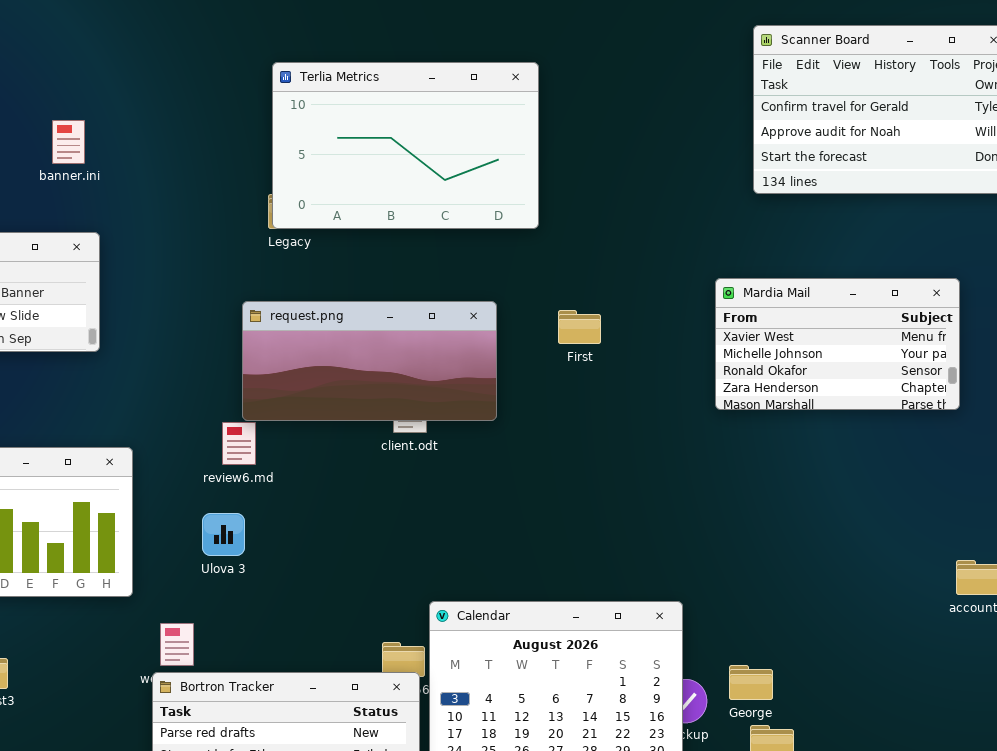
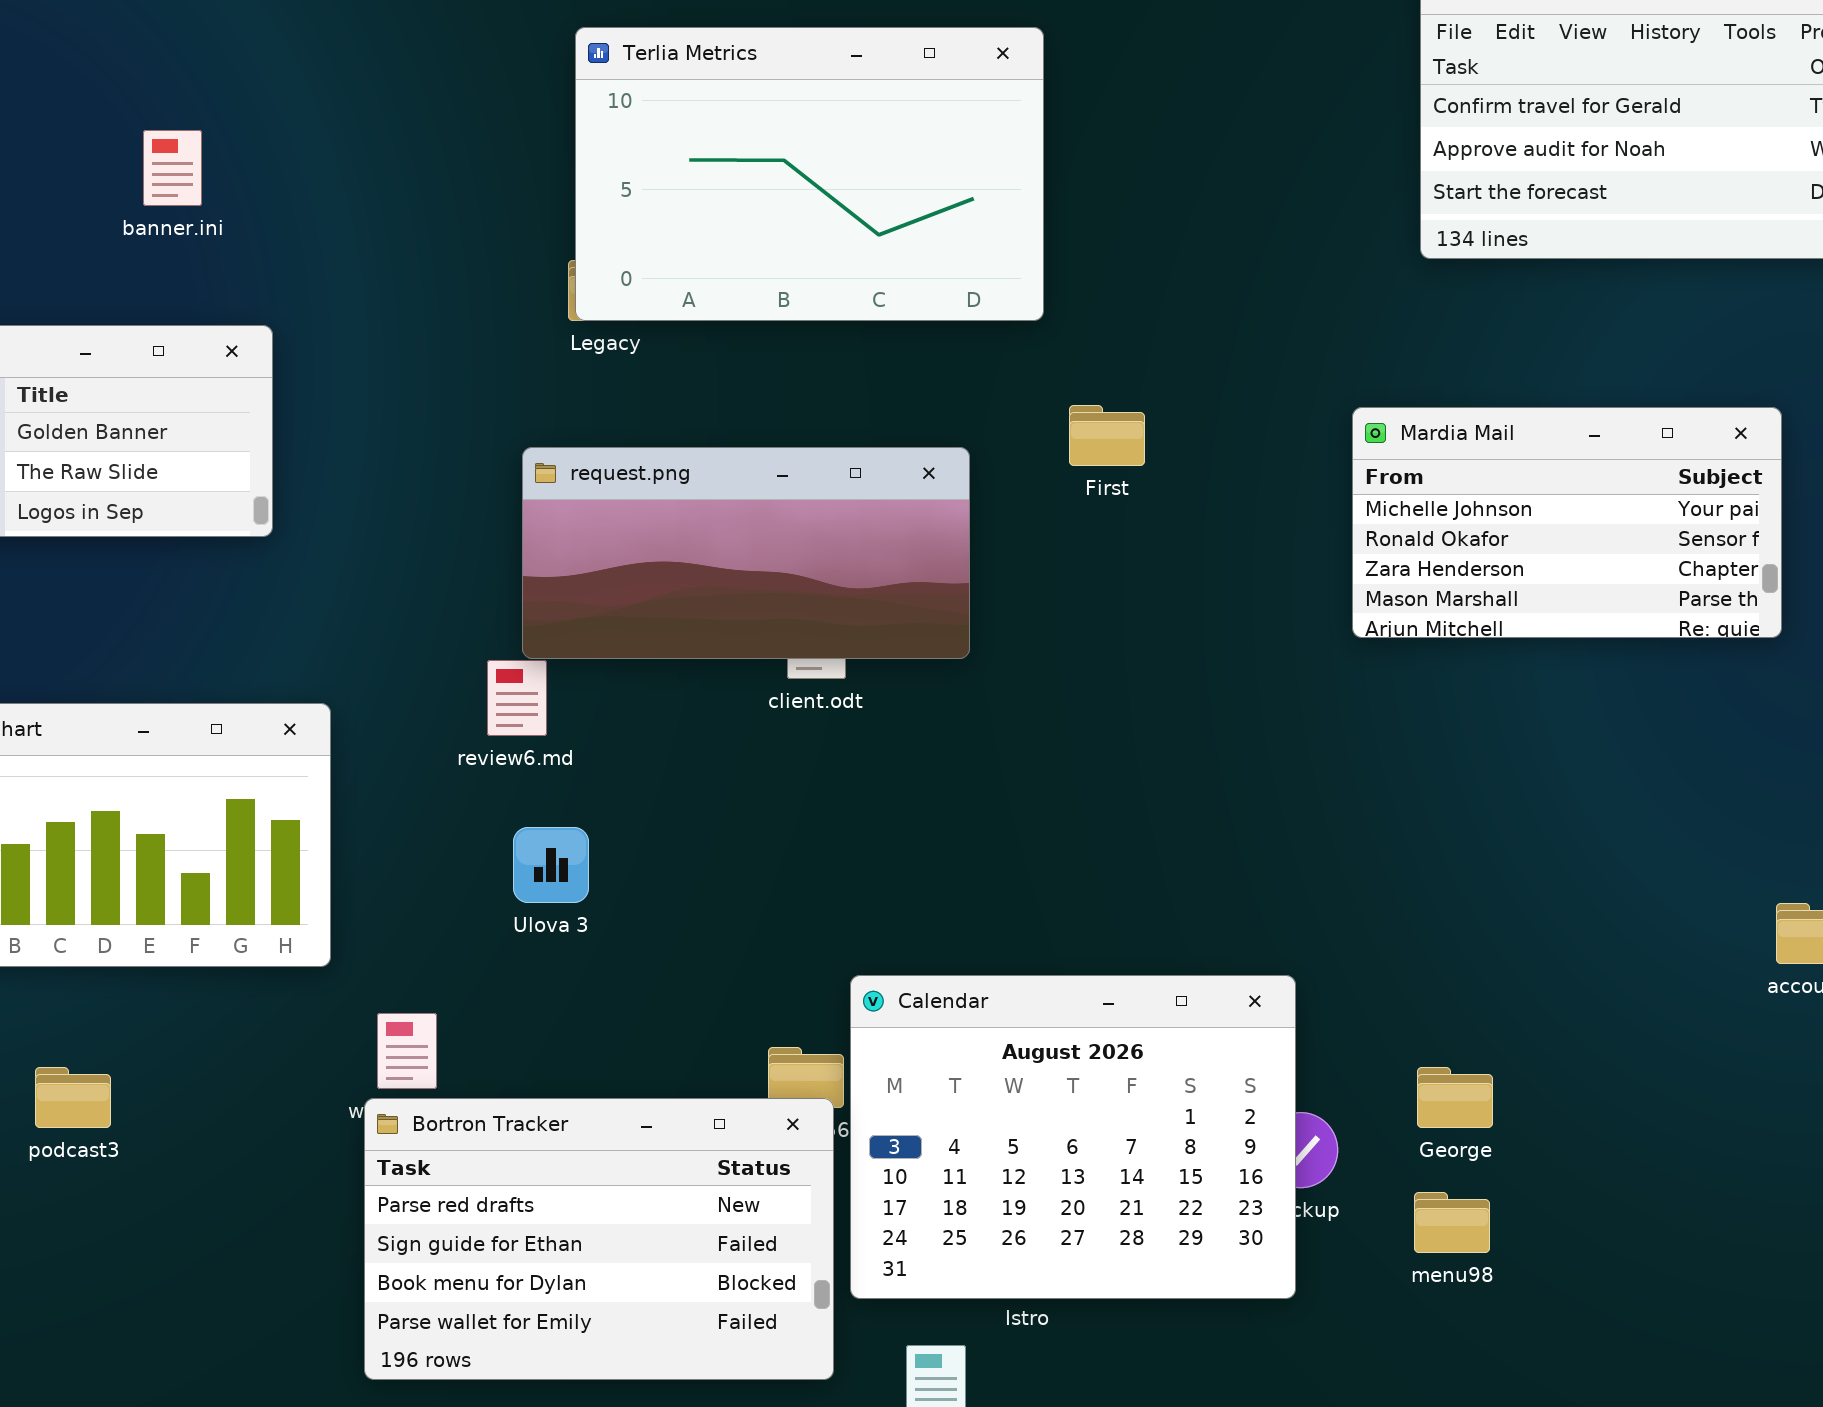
banner.ini: [52,120,85,164] -> [143,130,202,206], moved
Mardia Mail: [715,278,960,410] -> [1352,407,1782,638], scrolled down 1 row
First: [558,310,601,344] -> [1069,405,1145,466], moved
Ulova 3: [202,513,245,556] -> [513,827,589,903], moved
George: [729,665,773,700] -> [1417,1067,1493,1128], moved

